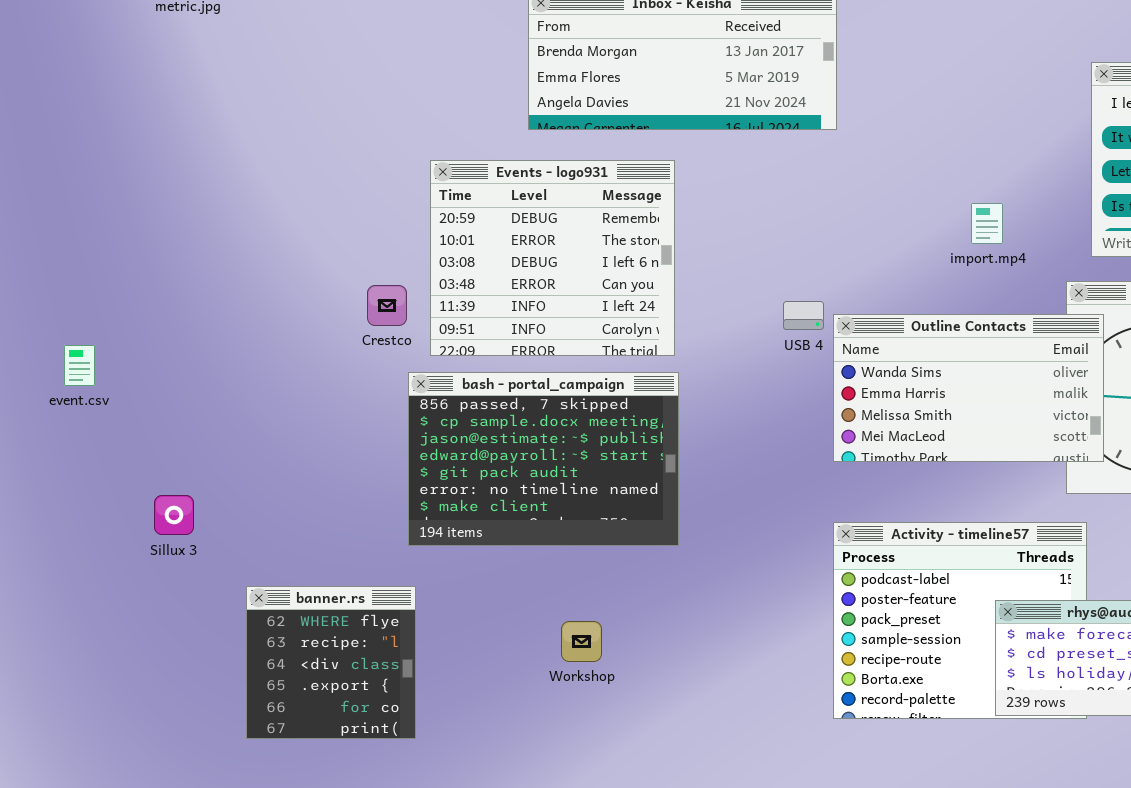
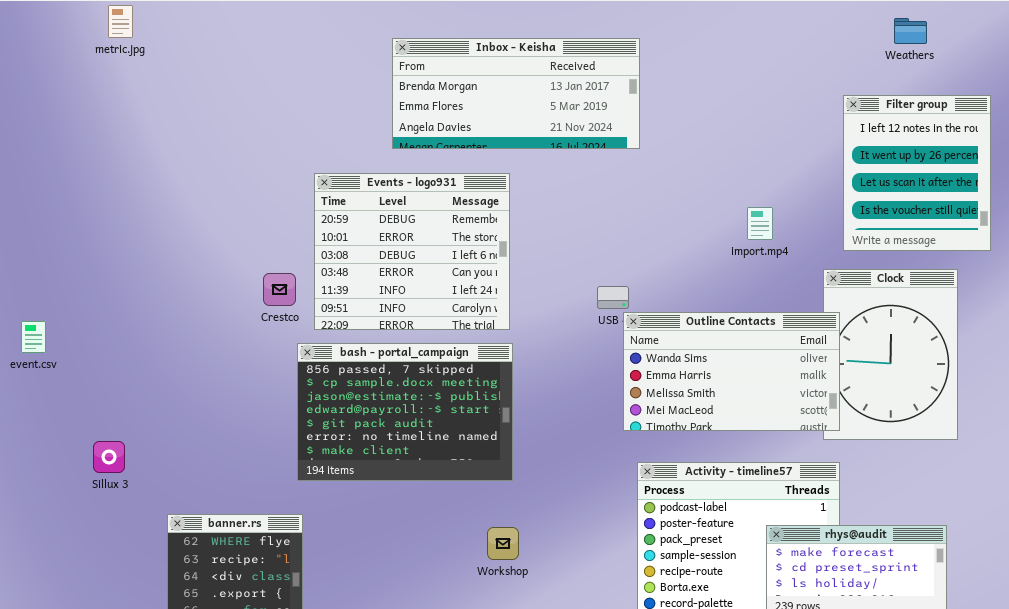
Outline Contacts: [833,314,1104,462] -> [623,312,840,431], moved
Workshop: [561,621,602,662] -> [487,527,519,560], moved

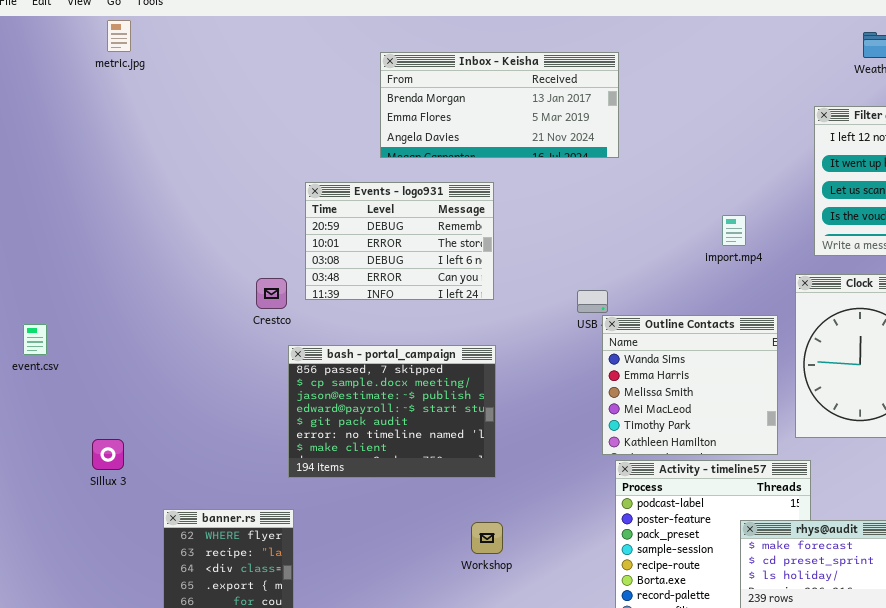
Events - logo931: [314,173,510,330] -> [305,182,494,300], resized
Outline Contacts: [623,312,840,431] -> [602,315,778,455], resized

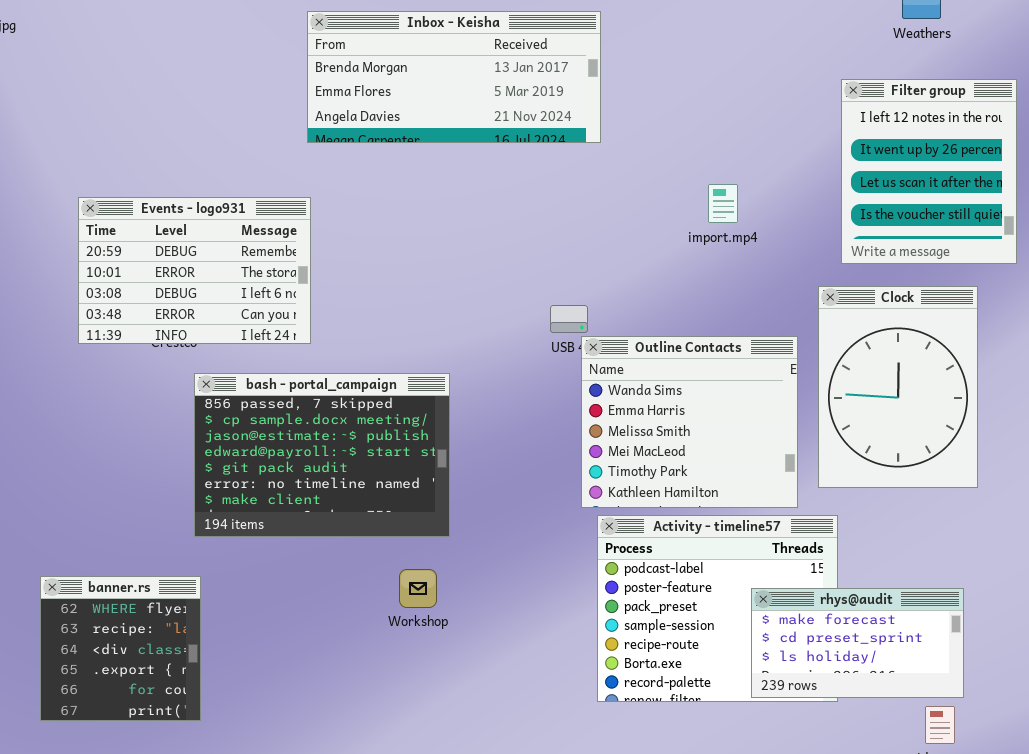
Events - logo931: [305,182,494,300] -> [78,197,311,344], moved
import.mp4: [722,215,746,246] -> [708,184,738,223], moved
Workshop: [471,522,503,554] -> [399,569,437,608], moved

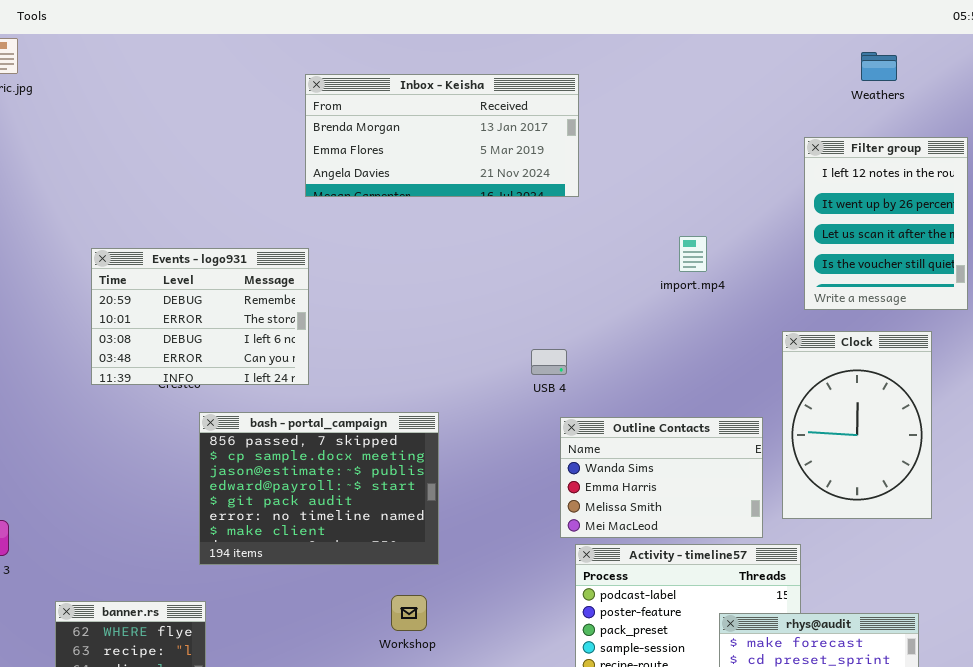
Outline Contacts: [581,336,798,508] -> [560,417,763,538], resized

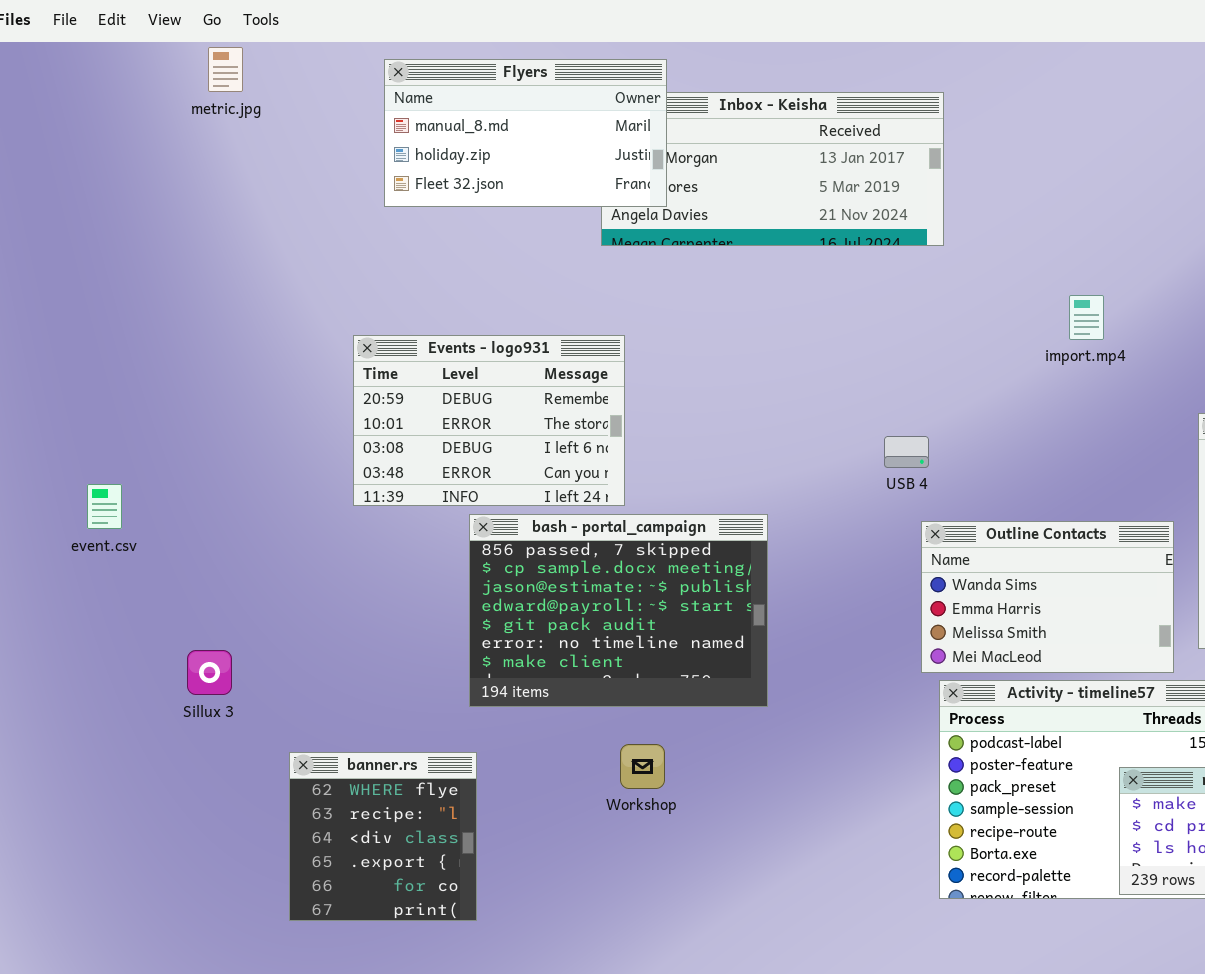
Flyers: none -> [384,59,667,207], opened
Events - logo931: [91,248,309,385] -> [353,335,625,506], moved
Workshop: [391,595,427,631] -> [620,744,665,789], moved

